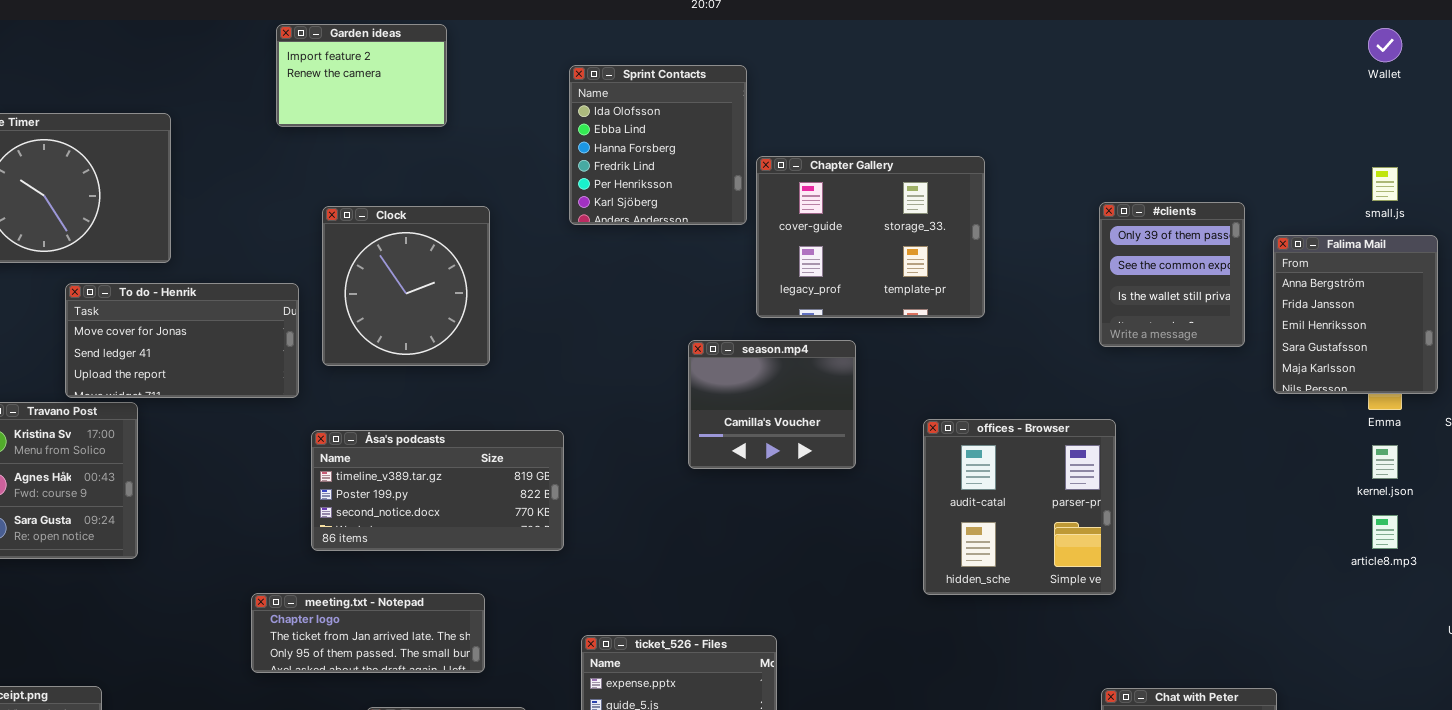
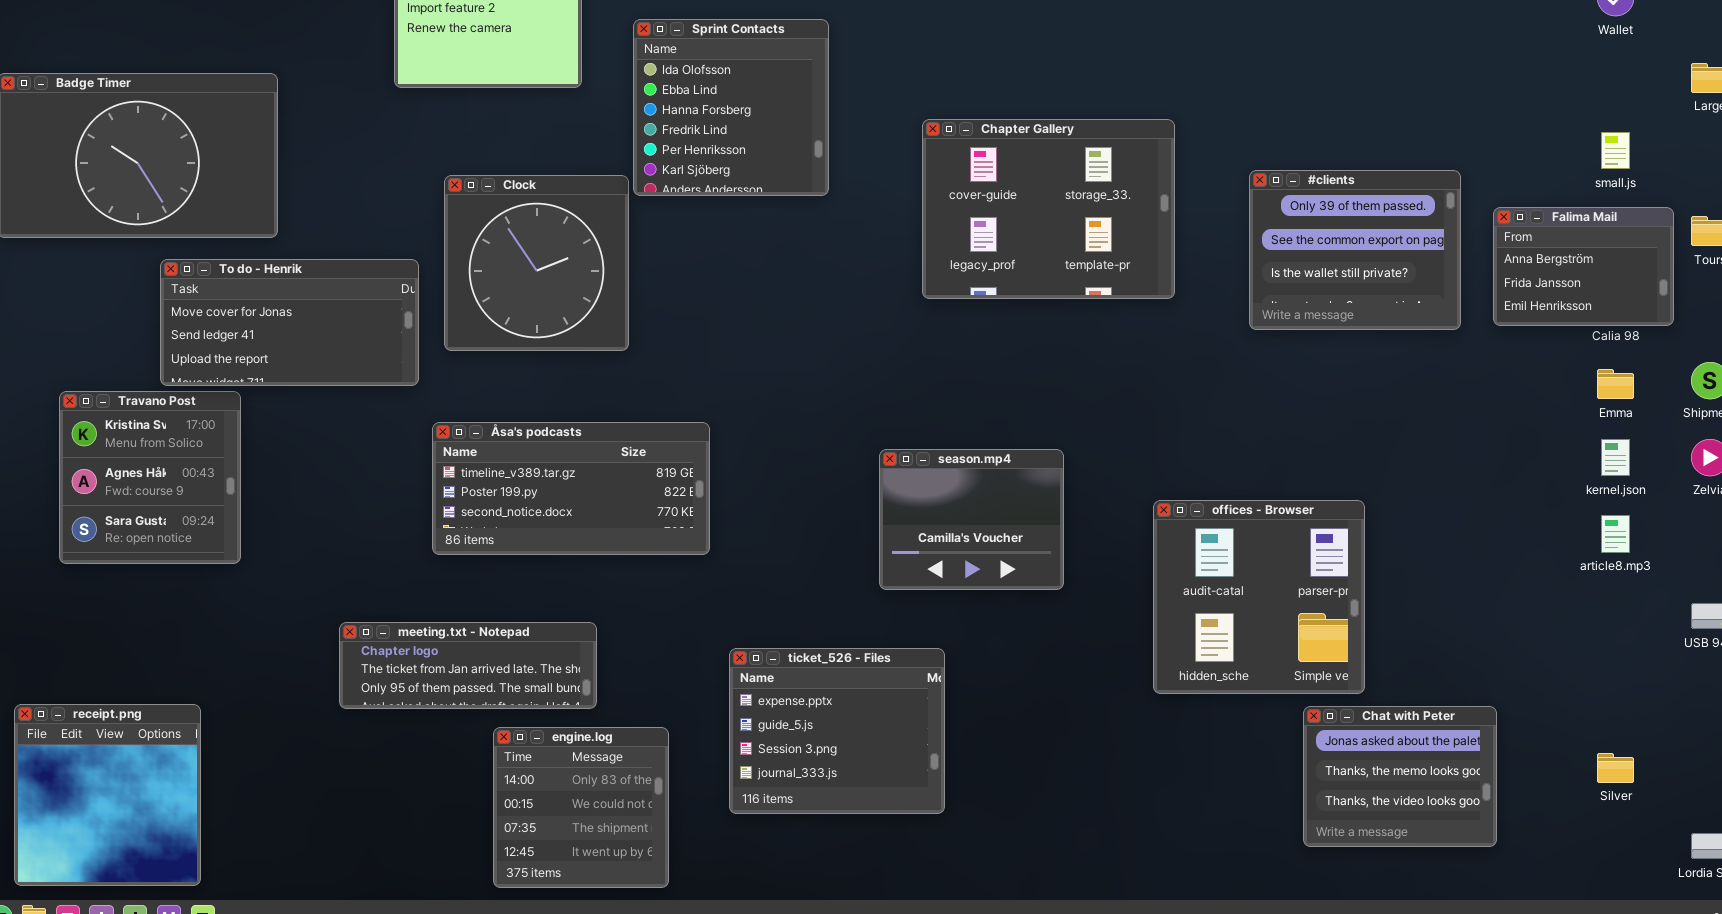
Sprint Contacts: [569,65,747,225] -> [633,19,829,196], moved
#clients: [1099,202,1245,347] -> [1249,170,1461,330], resized
Falima Mail: [1273,235,1438,394] -> [1493,207,1674,326], resized
season.mp4: [688,340,856,469] -> [879,449,1064,590], moved
offices - Browser: [923,419,1116,595] -> [1153,500,1365,694], moved
meeting.txt - Notepad: [251,593,485,673] -> [339,622,597,709], moved

